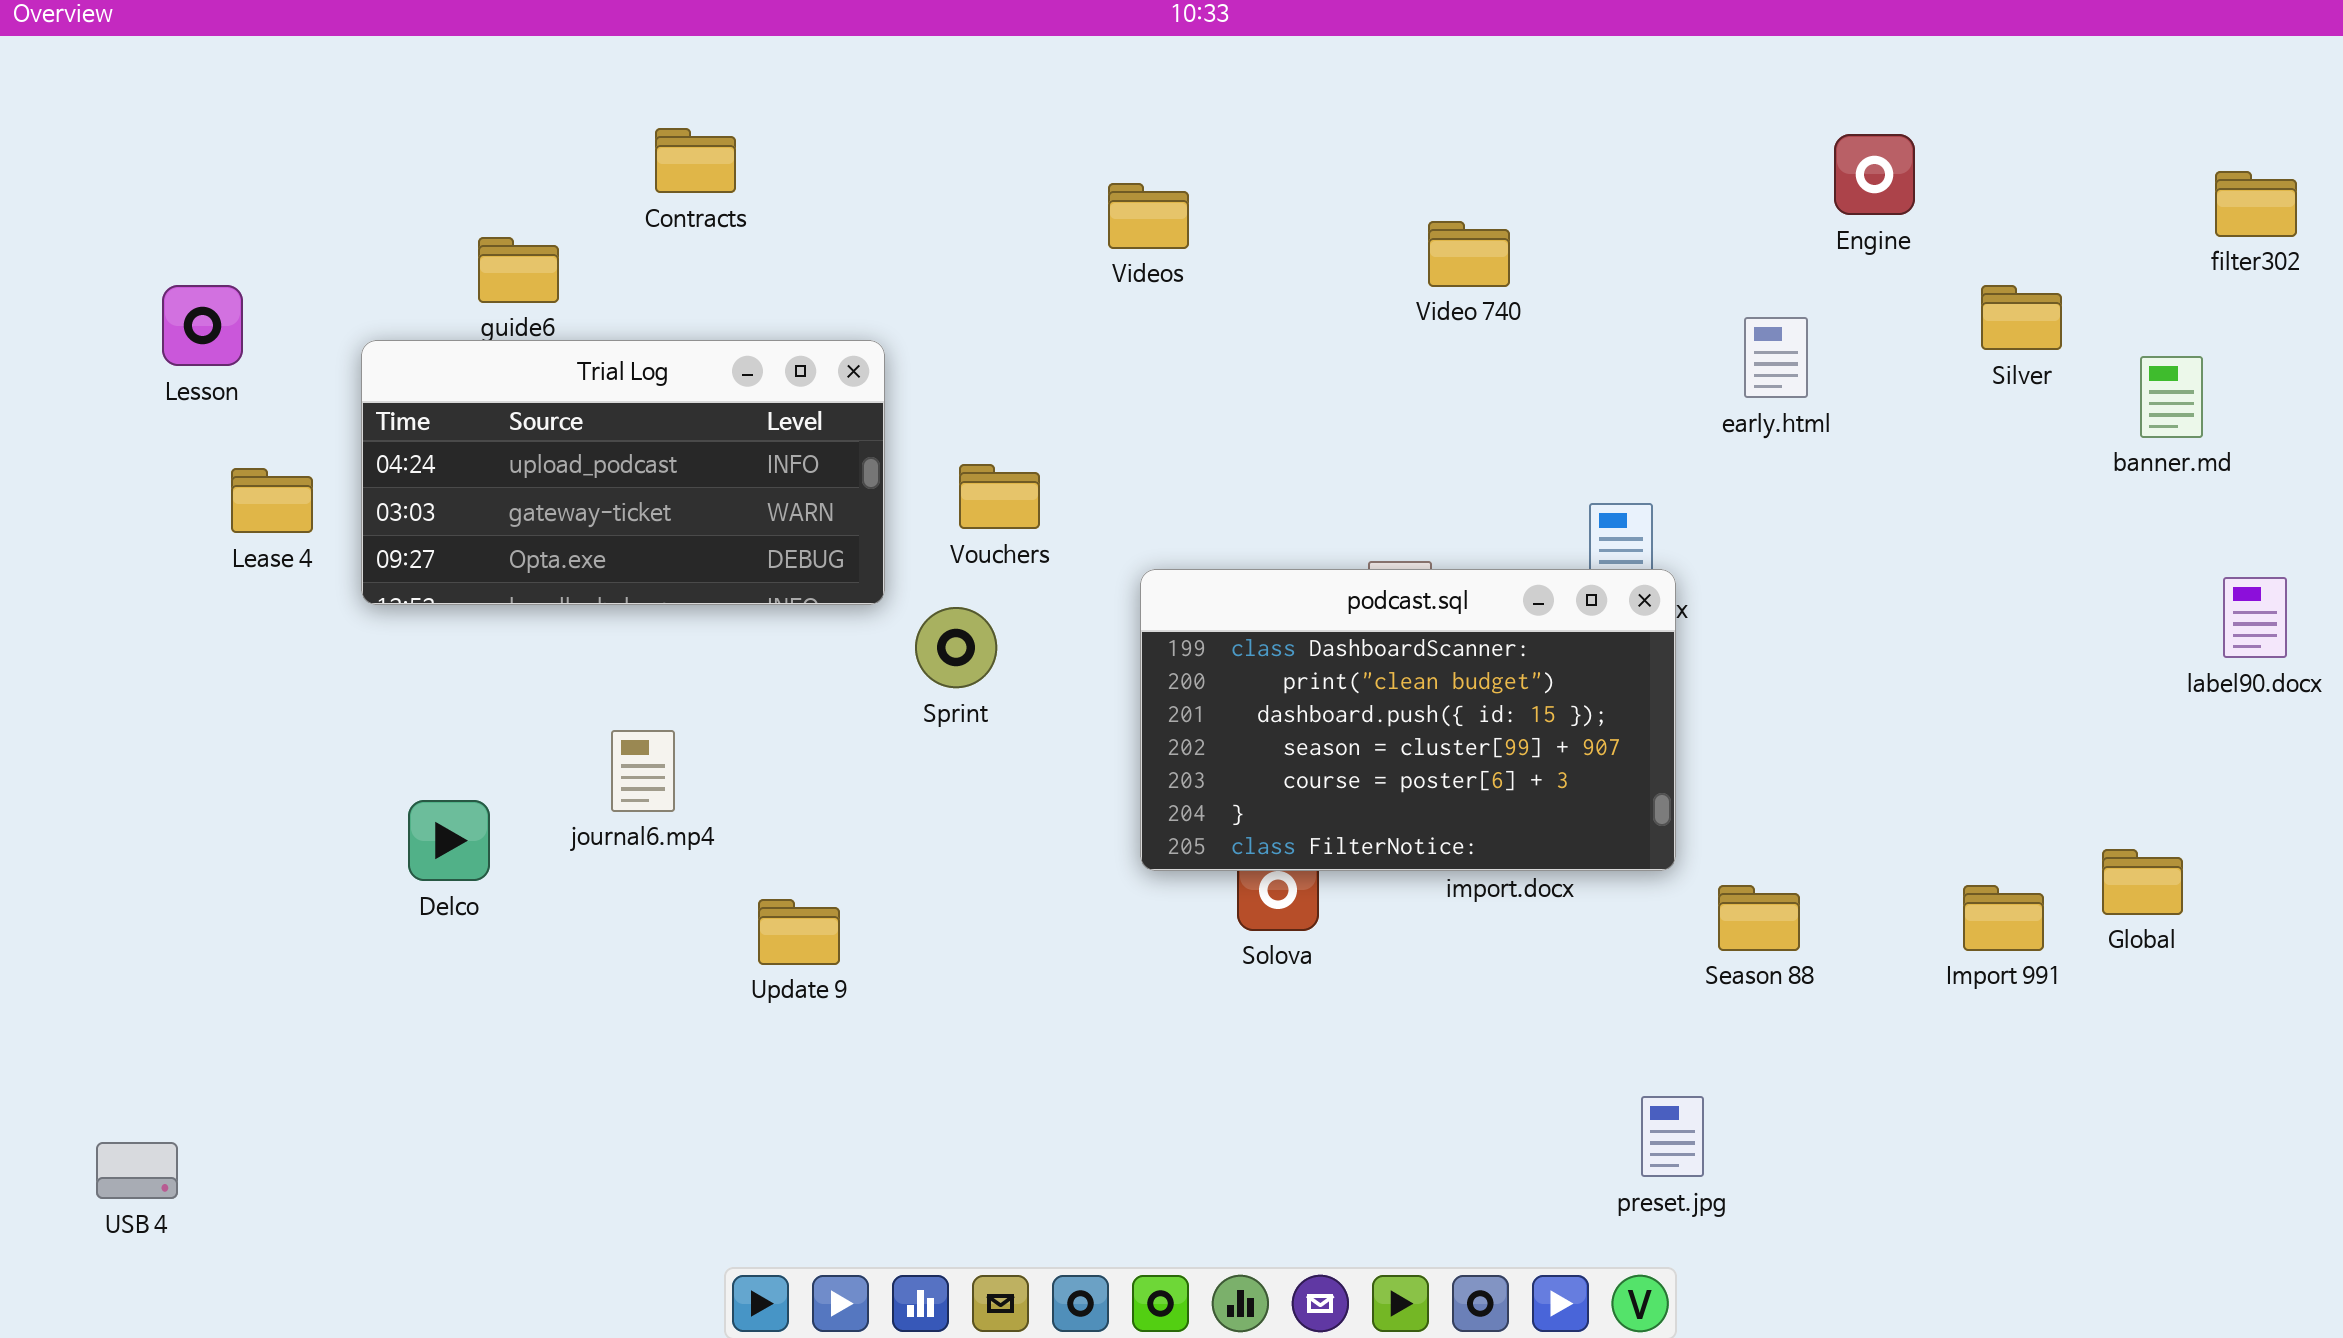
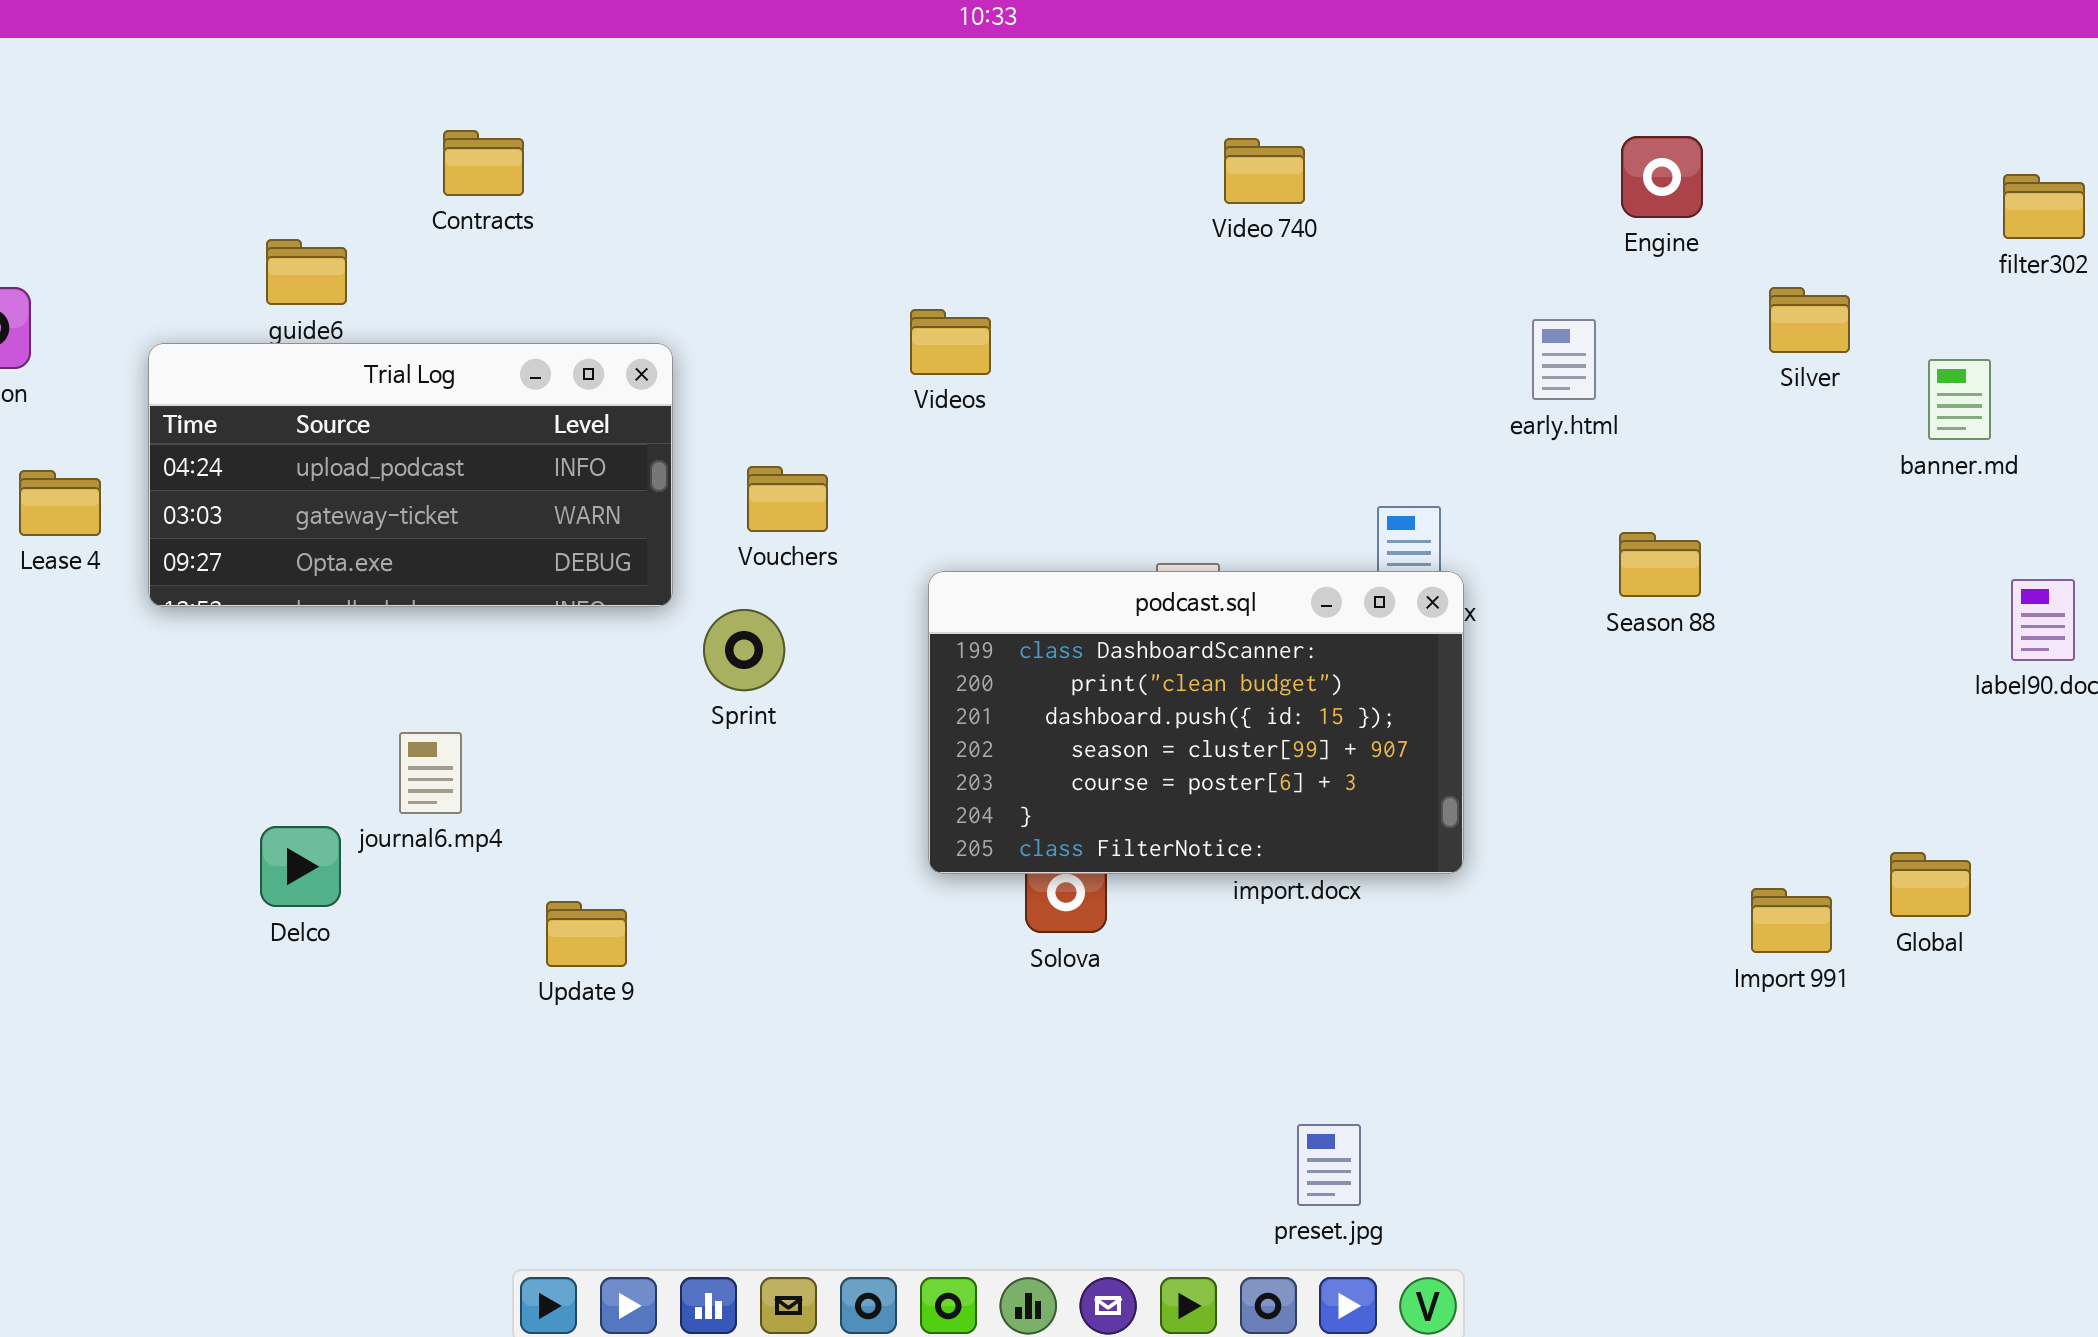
Videos: [1108,183,1189,249] -> [910,309,991,375], moved
Video 740: [1428,221,1510,287] -> [1224,138,1305,204], moved
Delco: [408,800,490,881] -> [260,826,341,907], moved
Season 88: [1718,885,1800,951] -> [1619,532,1701,597], moved
preset.jpg: [1641,1096,1704,1177] -> [1297,1124,1361,1206], moved

